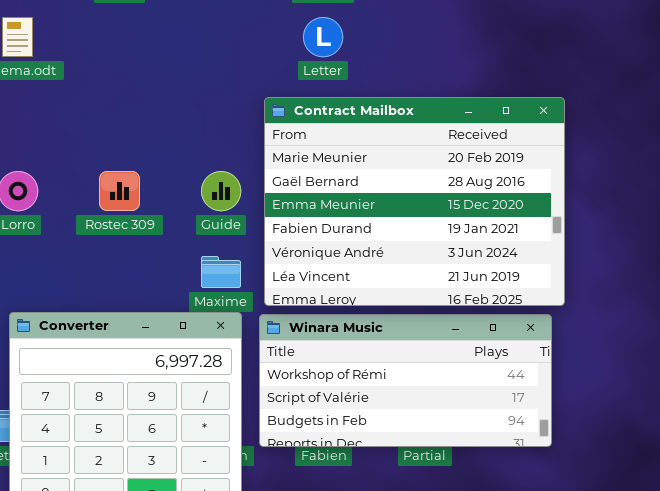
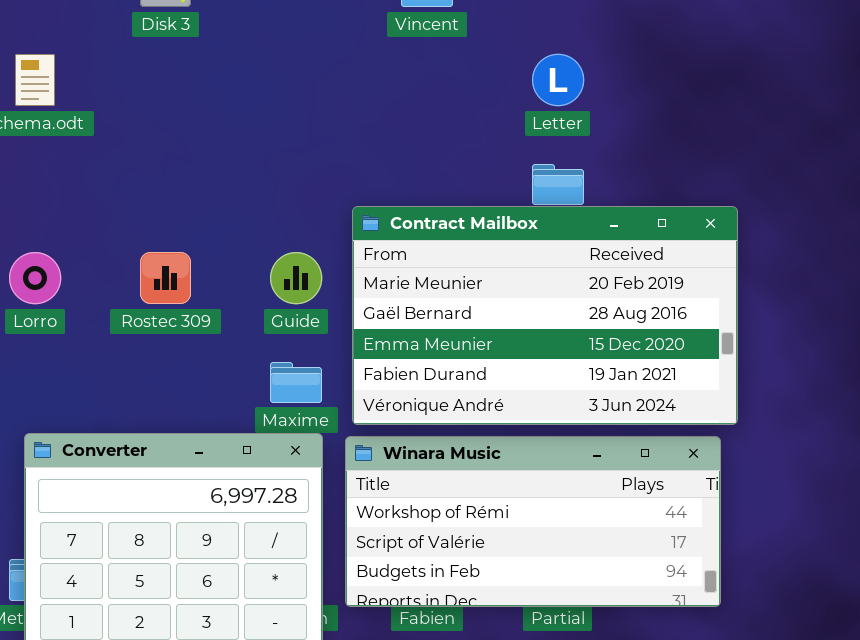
Letter: [303,17,343,57] -> [532,54,584,106], moved
Contract Mailbox: [264,97,565,306] -> [352,206,738,425], resized

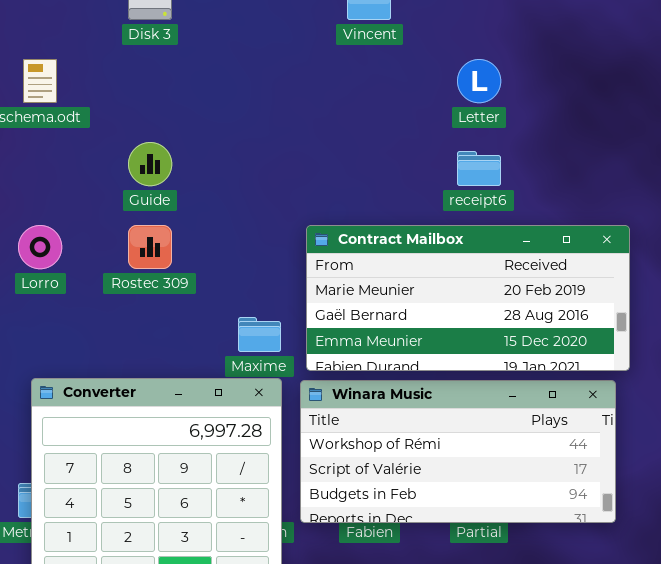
Contract Mailbox: [352,206,738,425] -> [306,225,630,371], resized
Guide: [270,252,322,304] -> [128,142,172,186], moved

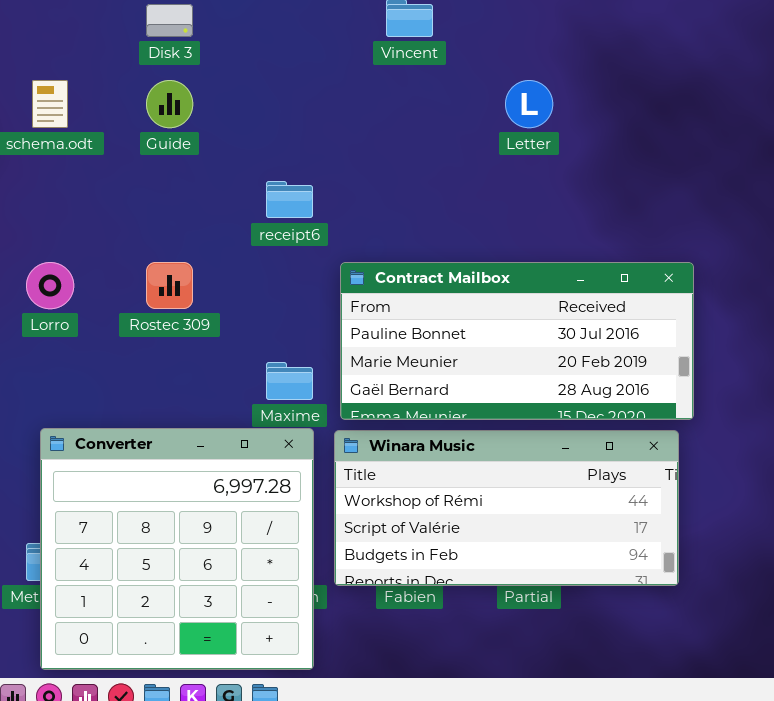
Guide: [128,142,172,186] -> [146,80,193,128], moved
receipt6: [457,151,501,186] -> [266,181,313,218], moved
Contract Mailbox: [306,225,630,371] -> [340,262,694,420], scrolled up 1 row

